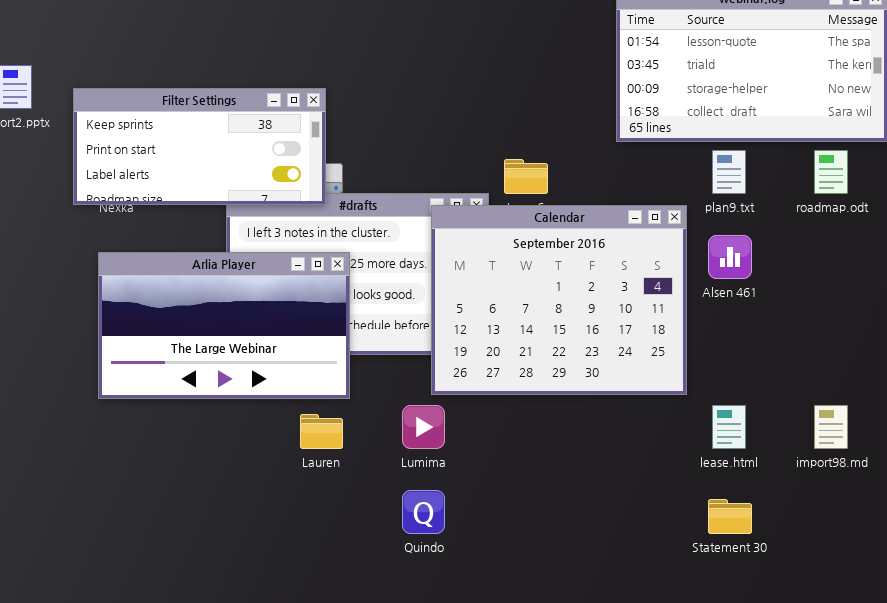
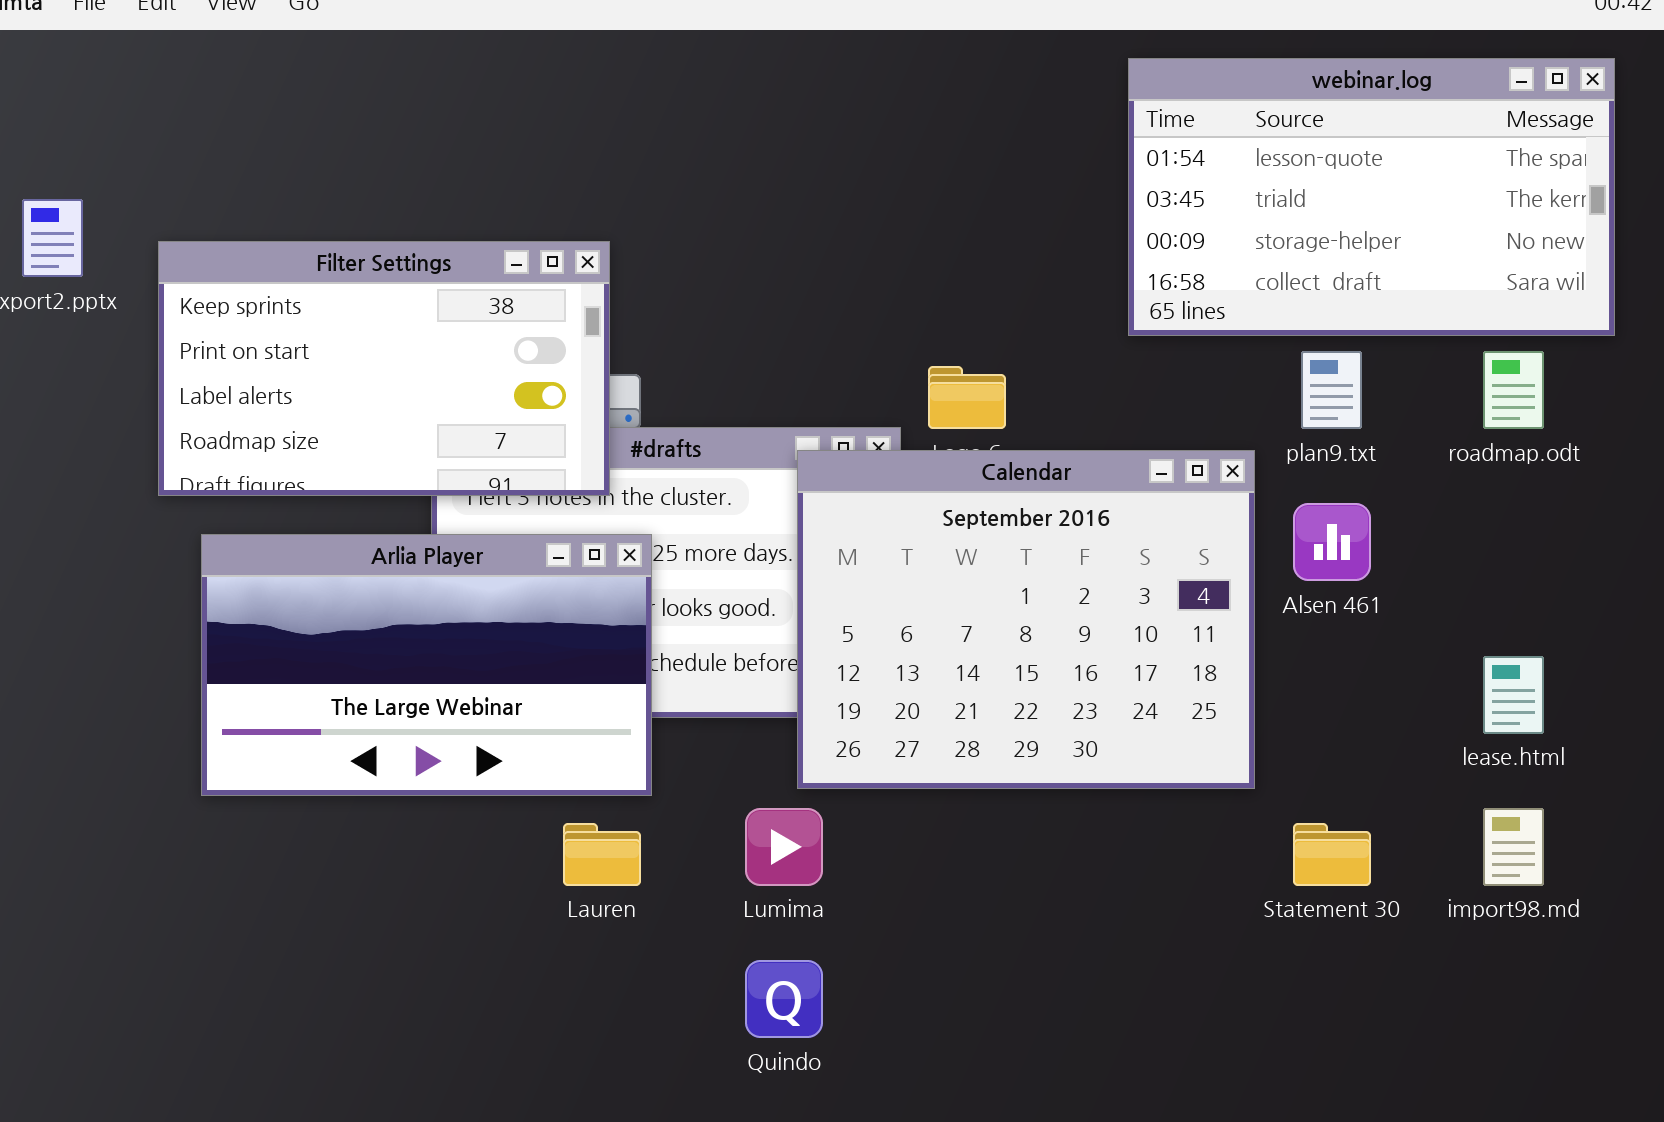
Filter Settings: [73,88,326,205] -> [158,241,610,496], resized
lease.html: [712,405,746,449] -> [1483,656,1544,734], moved
Statement 30: [708,499,752,534] -> [1293,823,1371,886], moved

